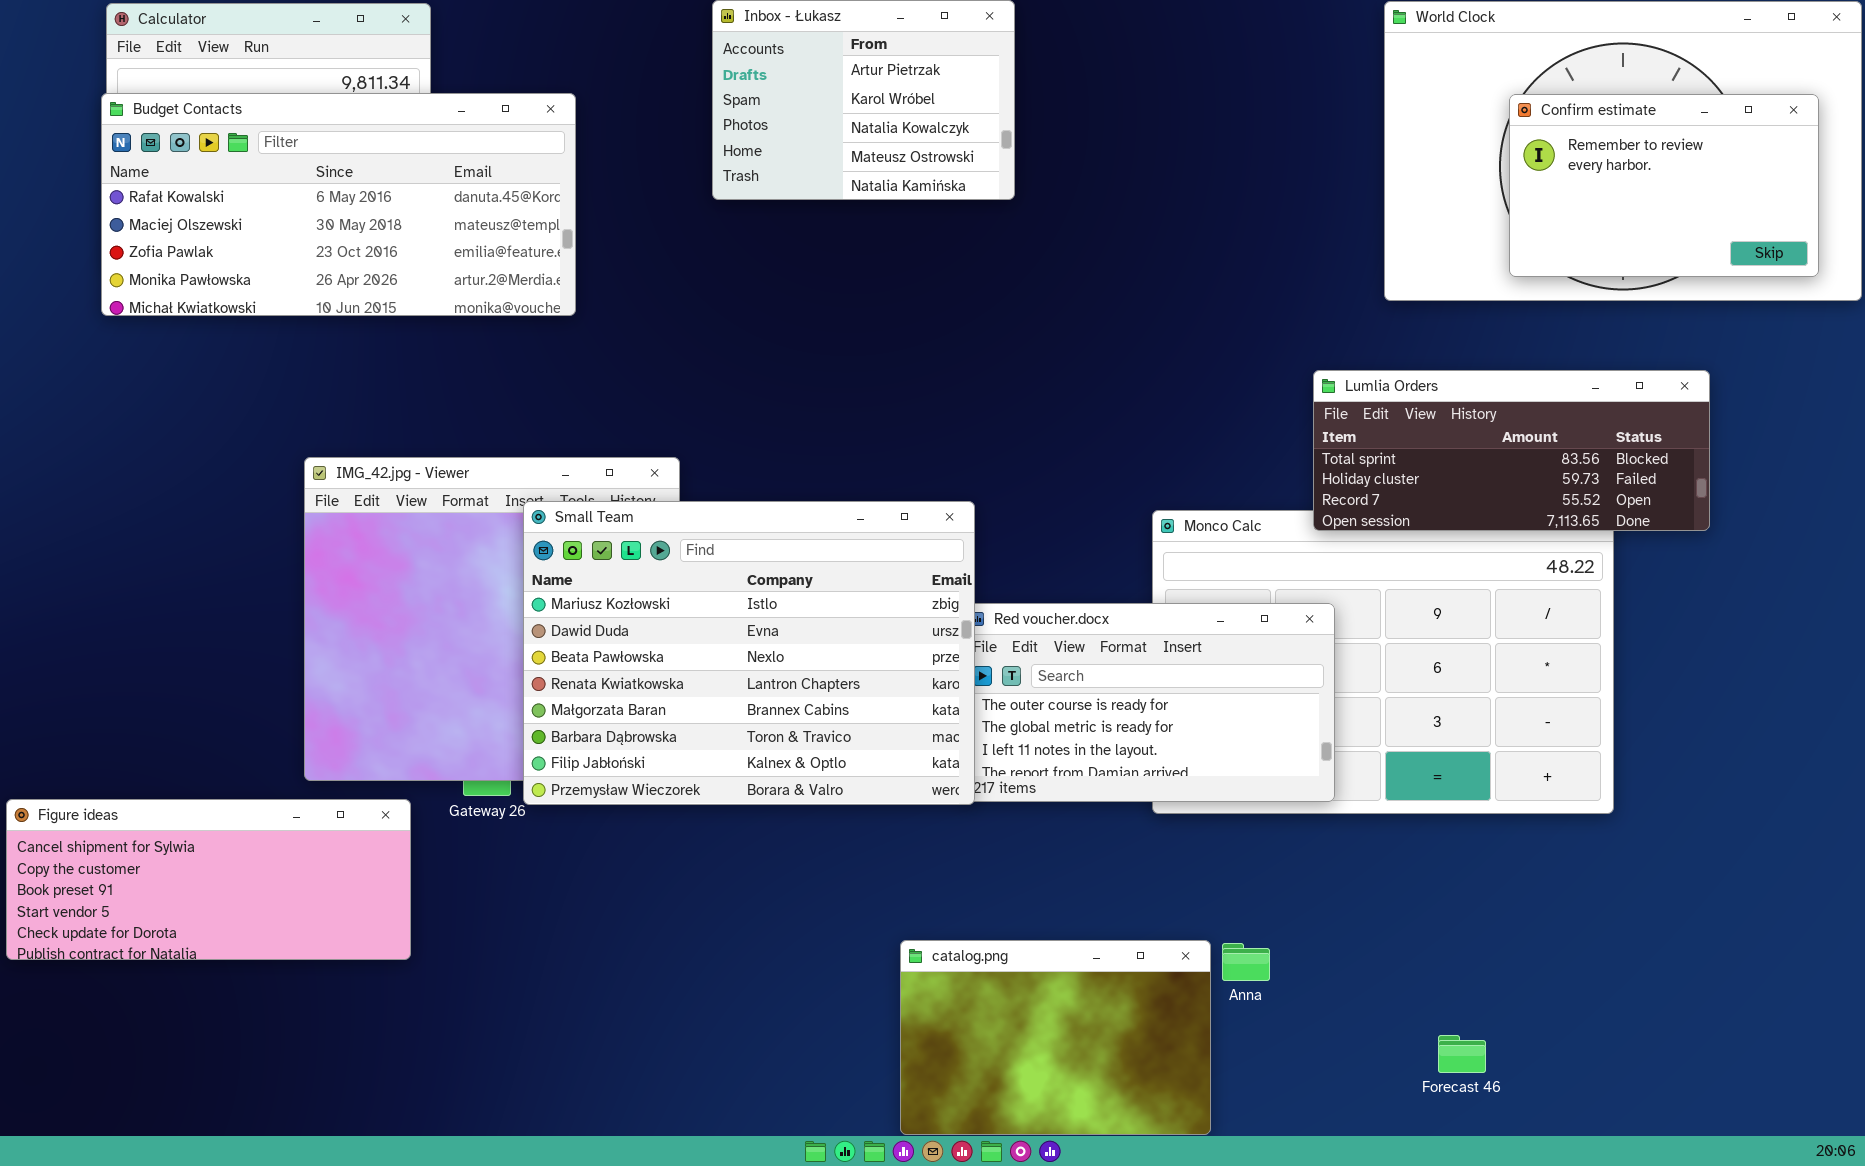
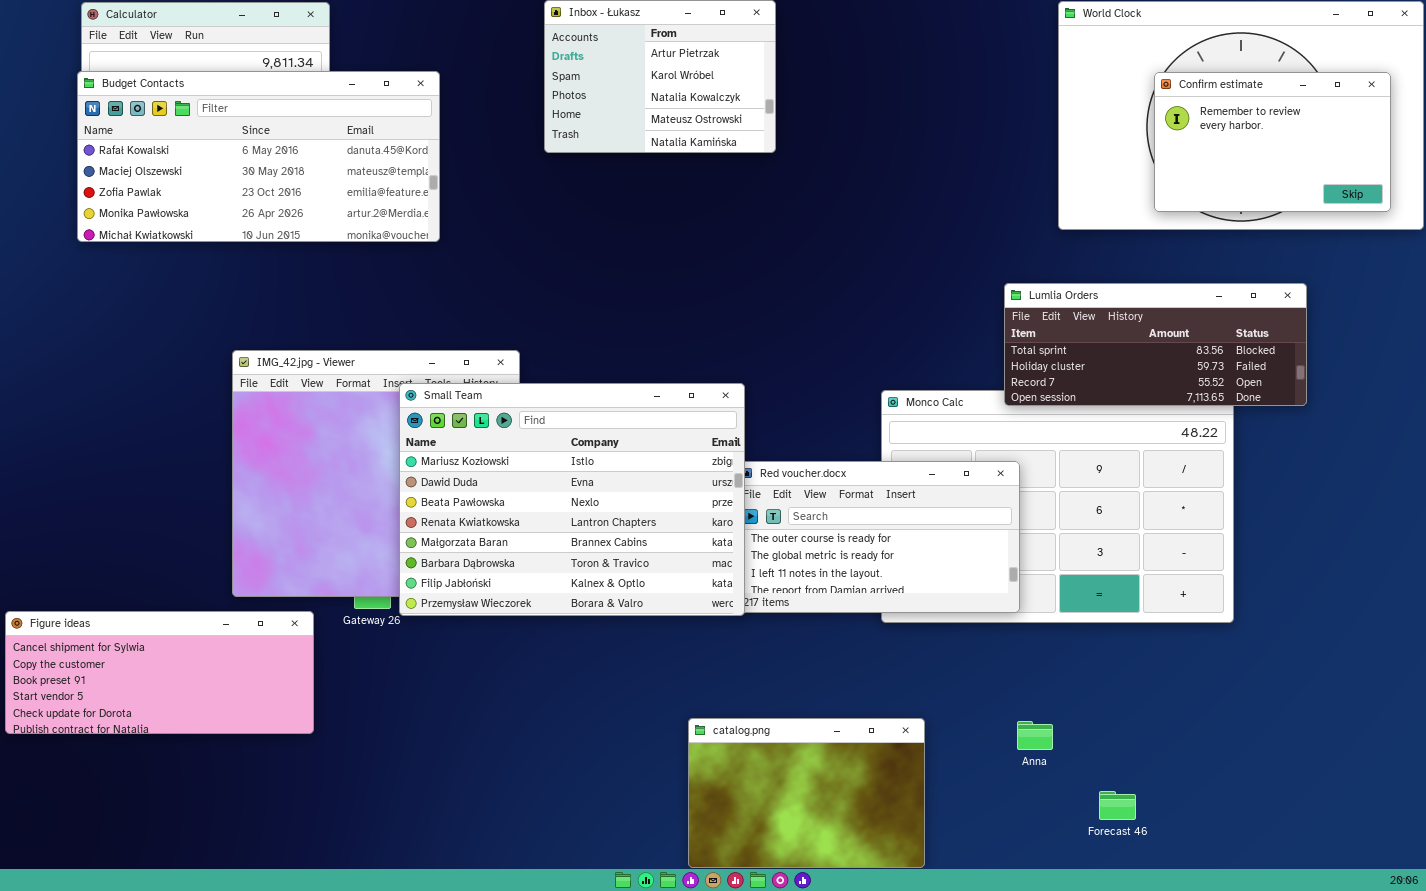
Anna: [1222,943,1270,981] -> [1017,721,1053,750], moved

